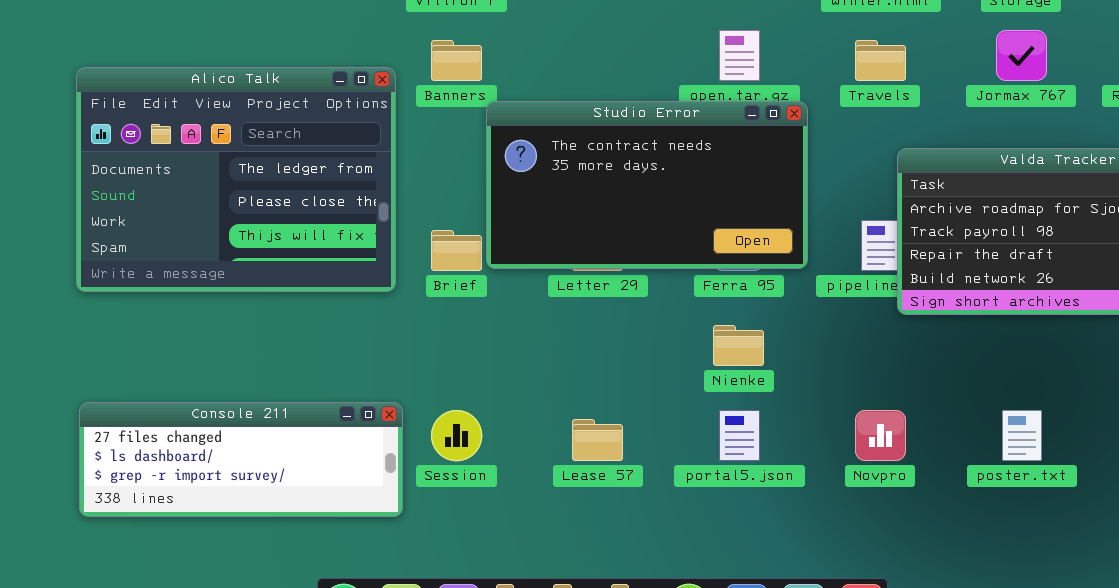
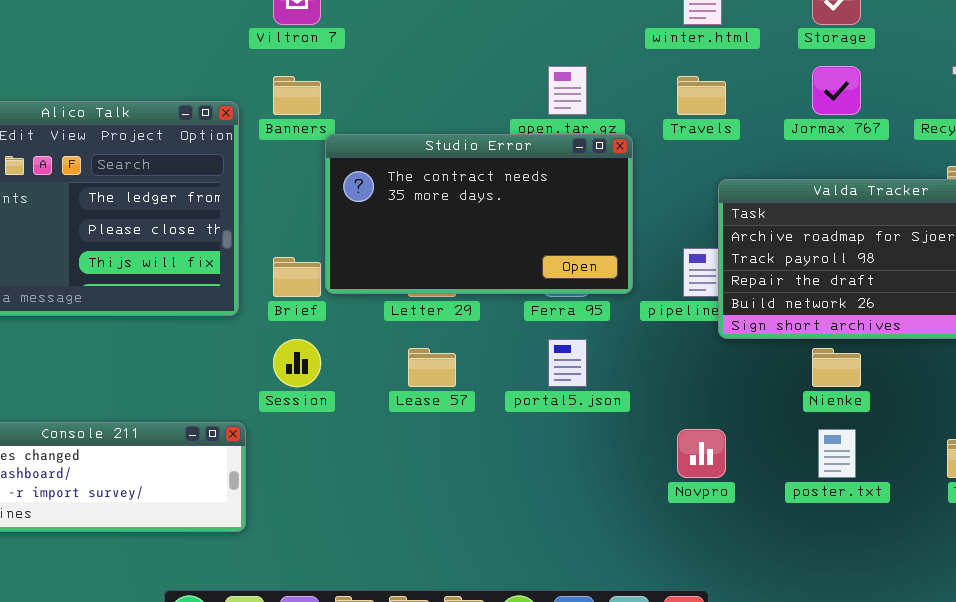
Nienke: [713,325,764,366] -> [812,348,861,387], moved
Session: [431,410,482,461] -> [273,339,321,387], moved
portal5.json: [719,410,760,461] -> [548,339,587,387], moved
Lease 57: [572,419,623,461] -> [408,348,456,387], moved

